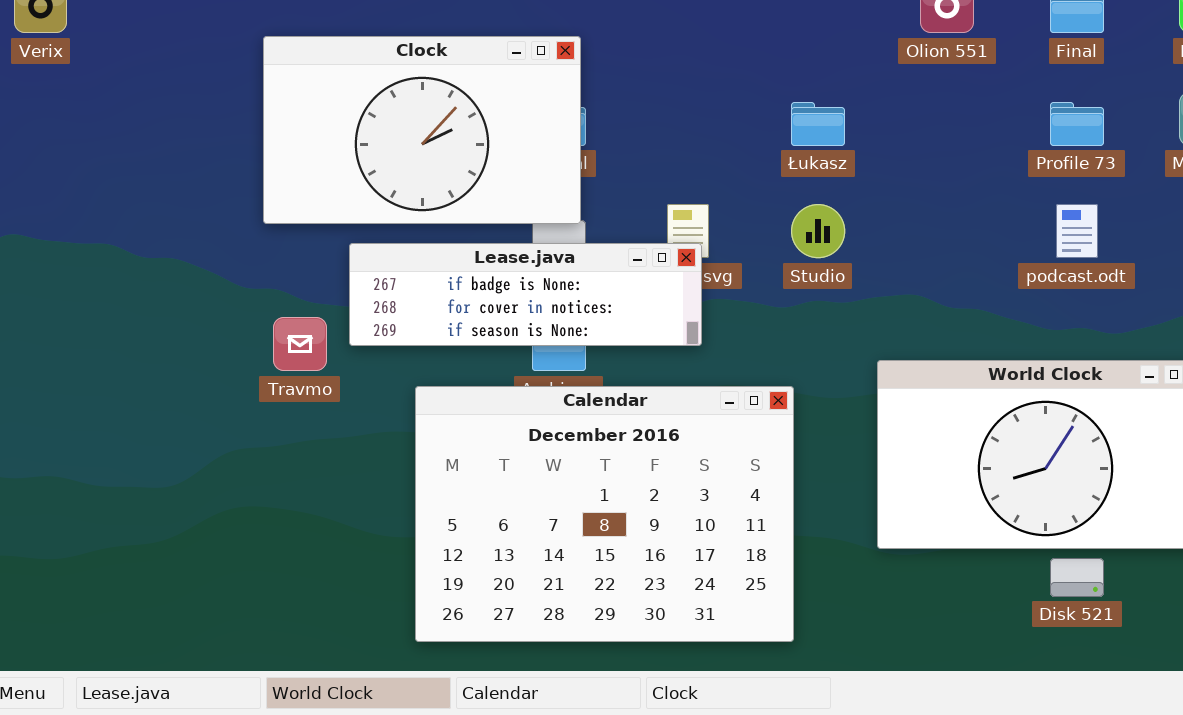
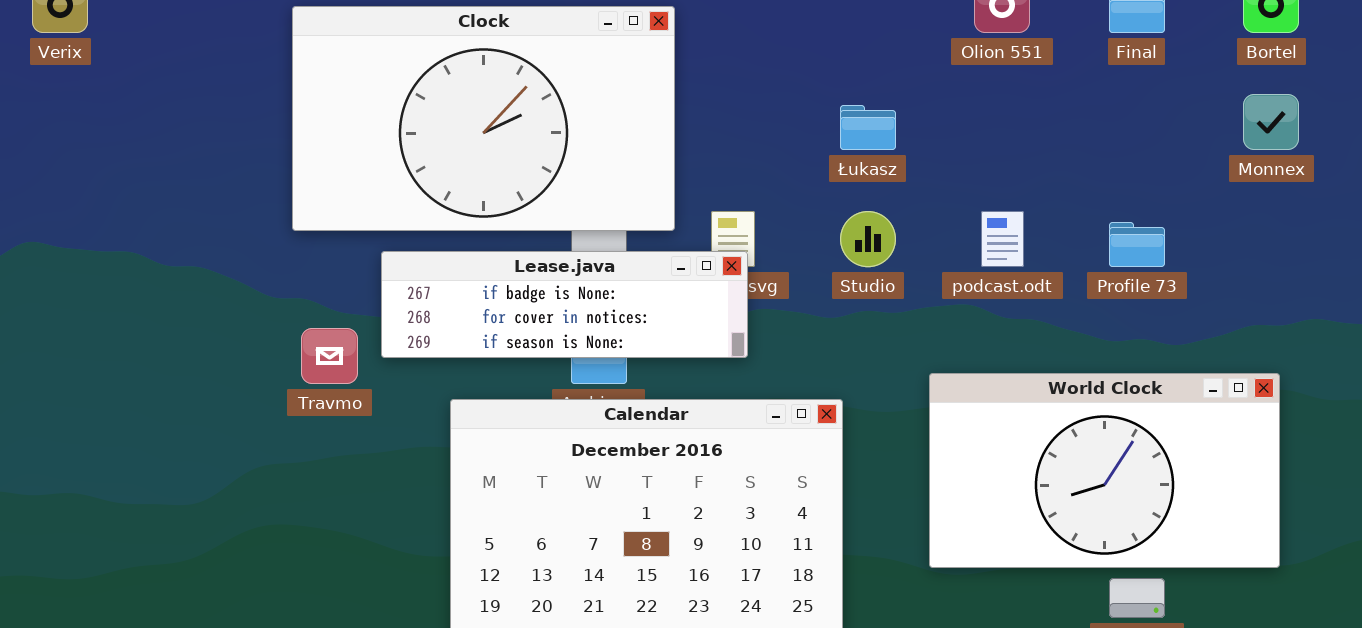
Clock: [263,36,581,224] -> [292,6,675,231], resized
Profile 73: [1050,102,1104,146] -> [1109,222,1165,267], moved
podcast.odt: [1056,204,1098,258] -> [981,211,1024,267], moved

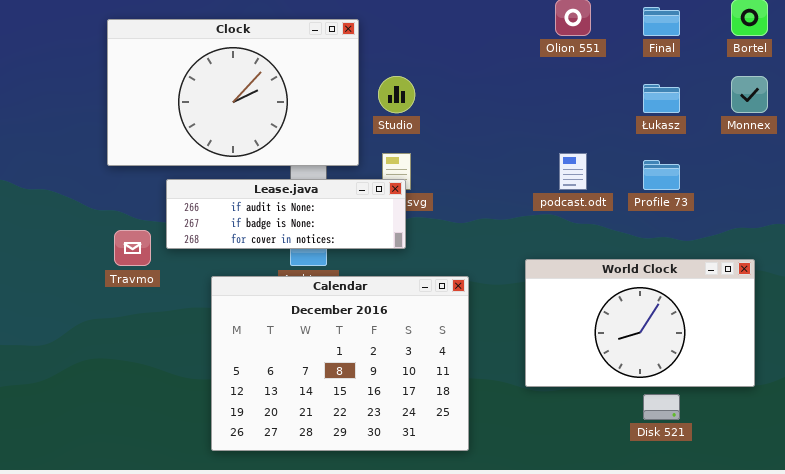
Łukasz: [840,105,896,150] -> [643,84,680,113], moved
Studio: [840,211,896,267] -> [378,76,415,113], moved
Lease.java: [381,251,748,358] -> [166,179,406,249], scrolled up 1 row

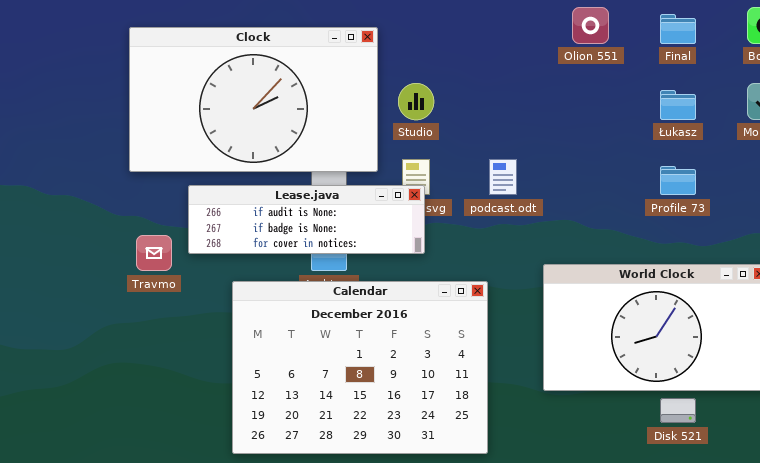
podcast.odt: [559,153,587,190] -> [489,159,517,195], moved

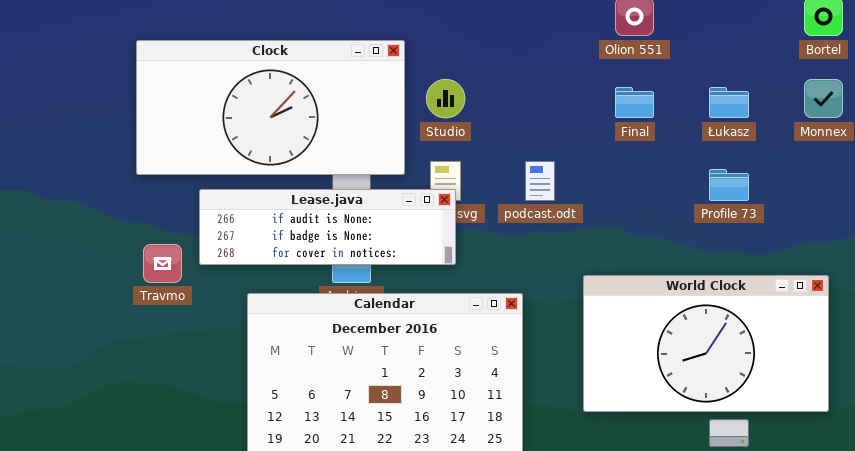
Final: [660,14,696,44] -> [615,87,654,118], moved
Clock: [129,27,378,172] -> [136,40,405,175], resized

